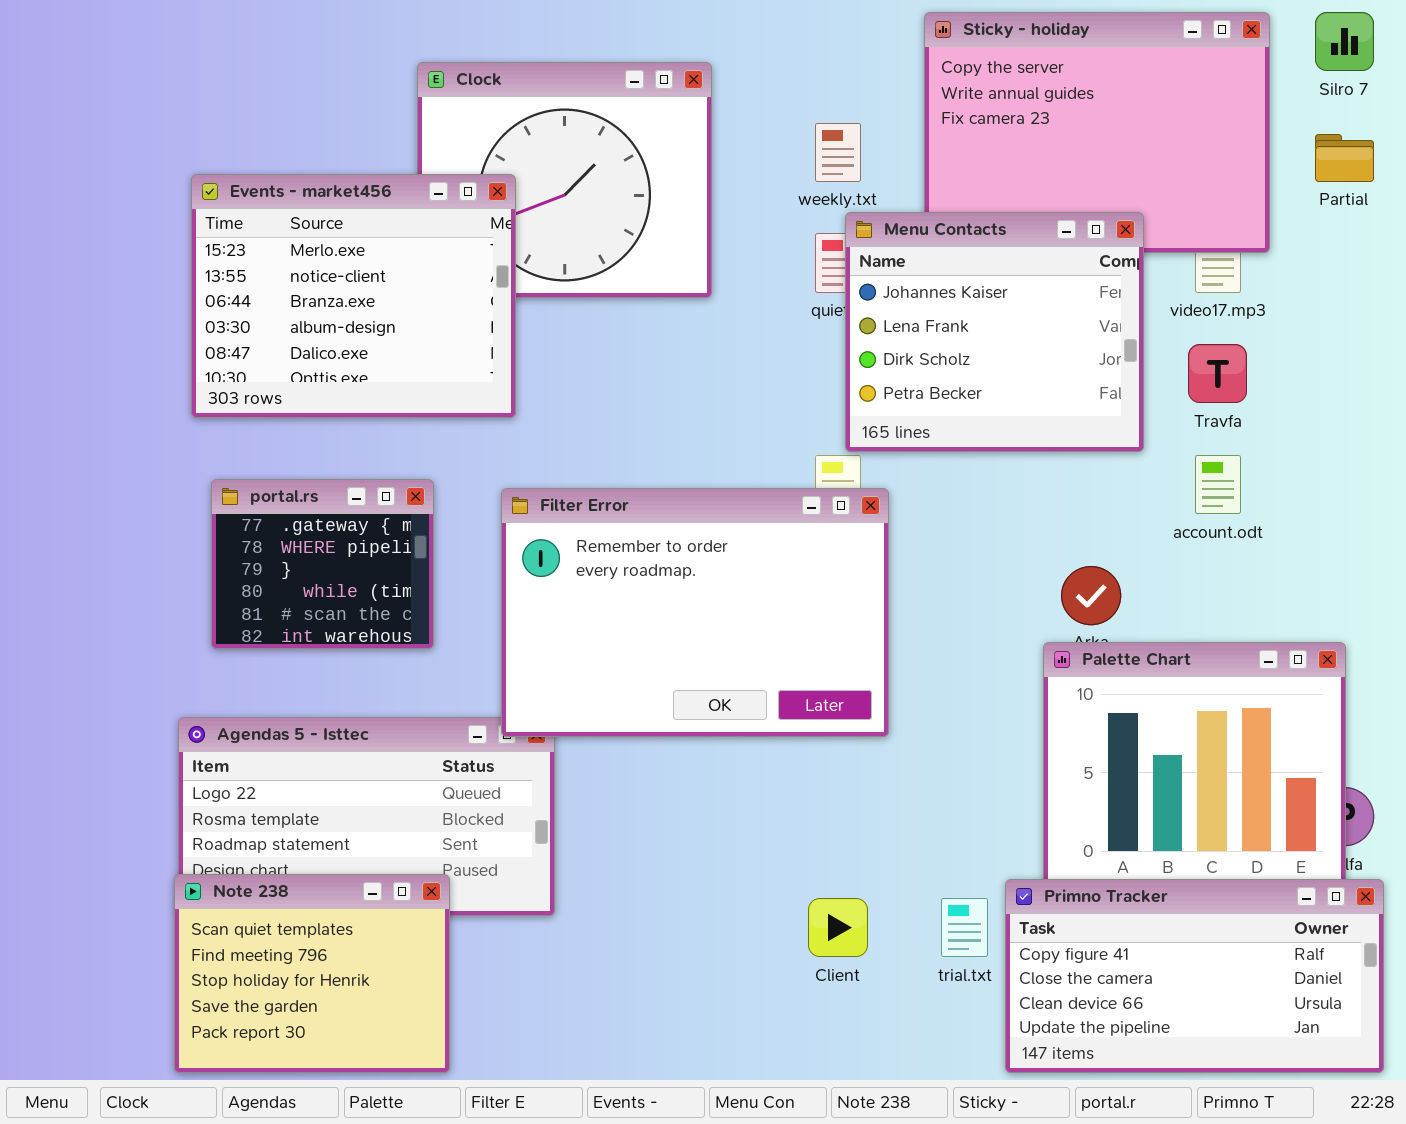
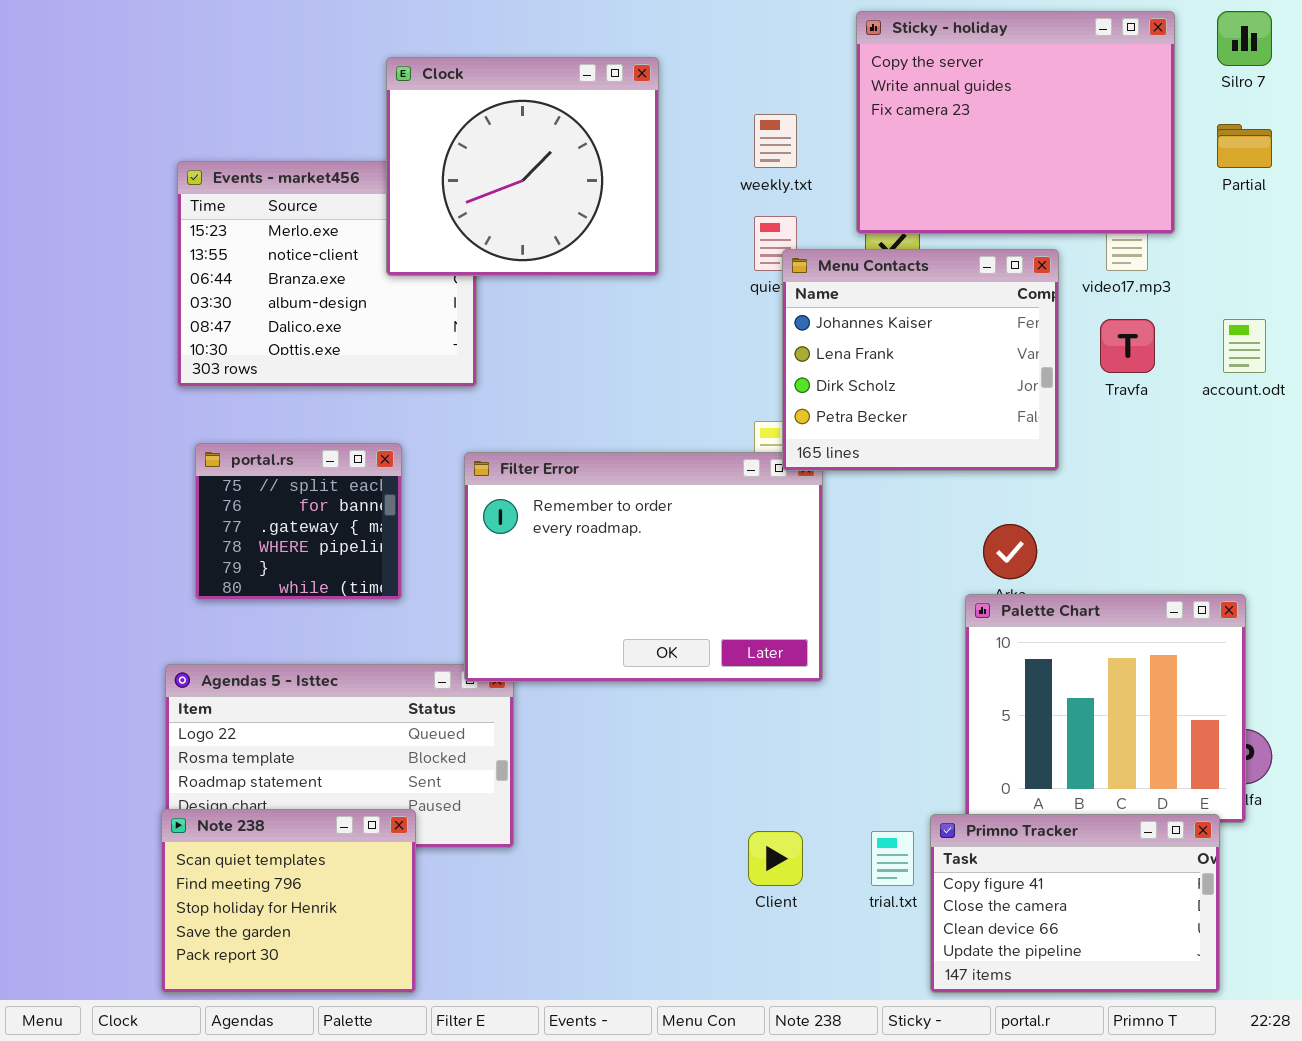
Clock: [417,62,712,298] -> [386,57,659,276], raised
Menu Contacts: [845,212,1144,452] -> [782,249,1059,471], moved
account.odt: [1195,455,1241,514] -> [1223,319,1266,373], moved
portal.rs: [211,479,434,649] -> [195,443,402,600], scrolled up 2 rows
Primno Tracker: [1005,879,1384,1073] -> [930,814,1220,993], resized

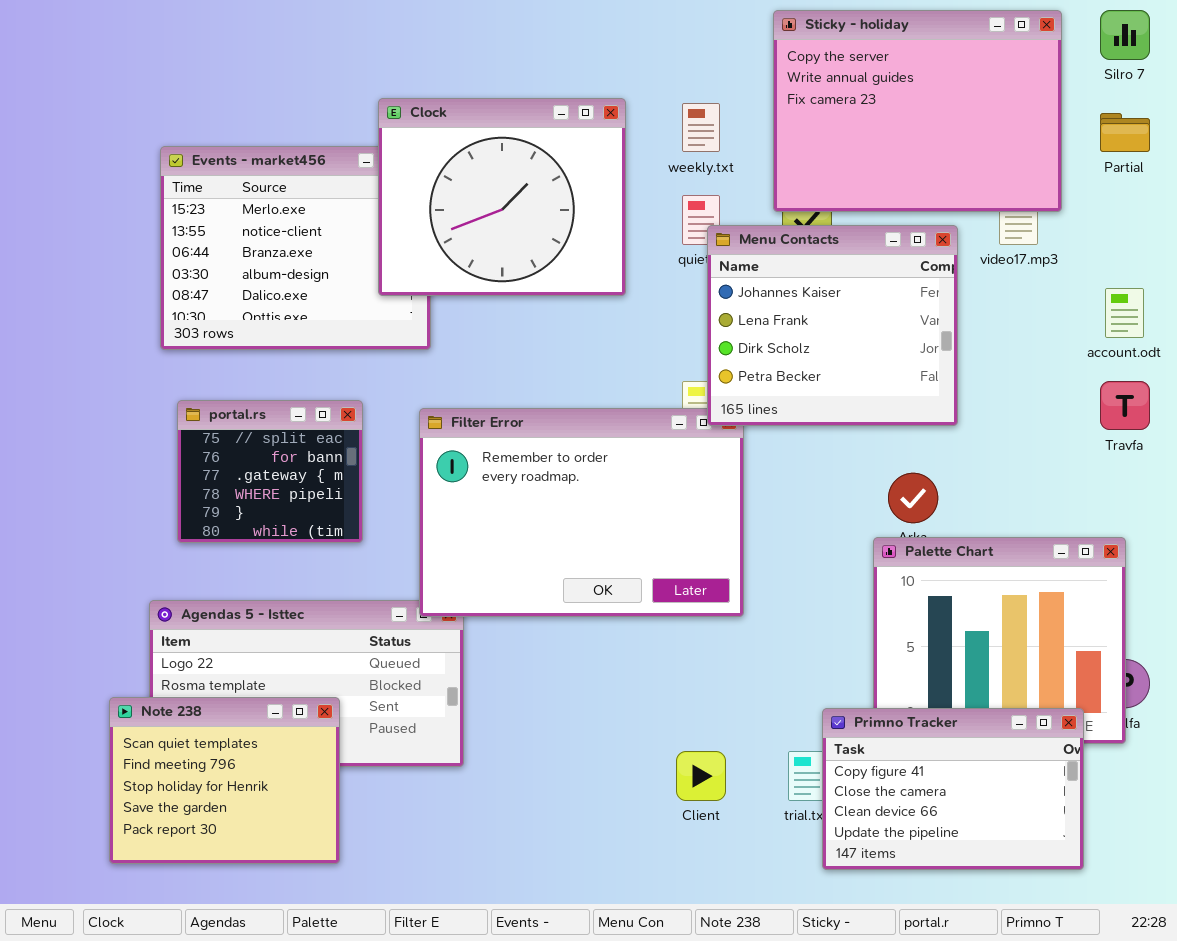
Clock: [386,57,659,276] -> [378,98,626,296], moved
Travfa: [1100,319,1155,373] -> [1100,381,1150,430], moved
Note 238: [161,809,416,993] -> [109,697,340,864], moved
Primno Tracker: [930,814,1220,993] -> [822,708,1084,870], moved

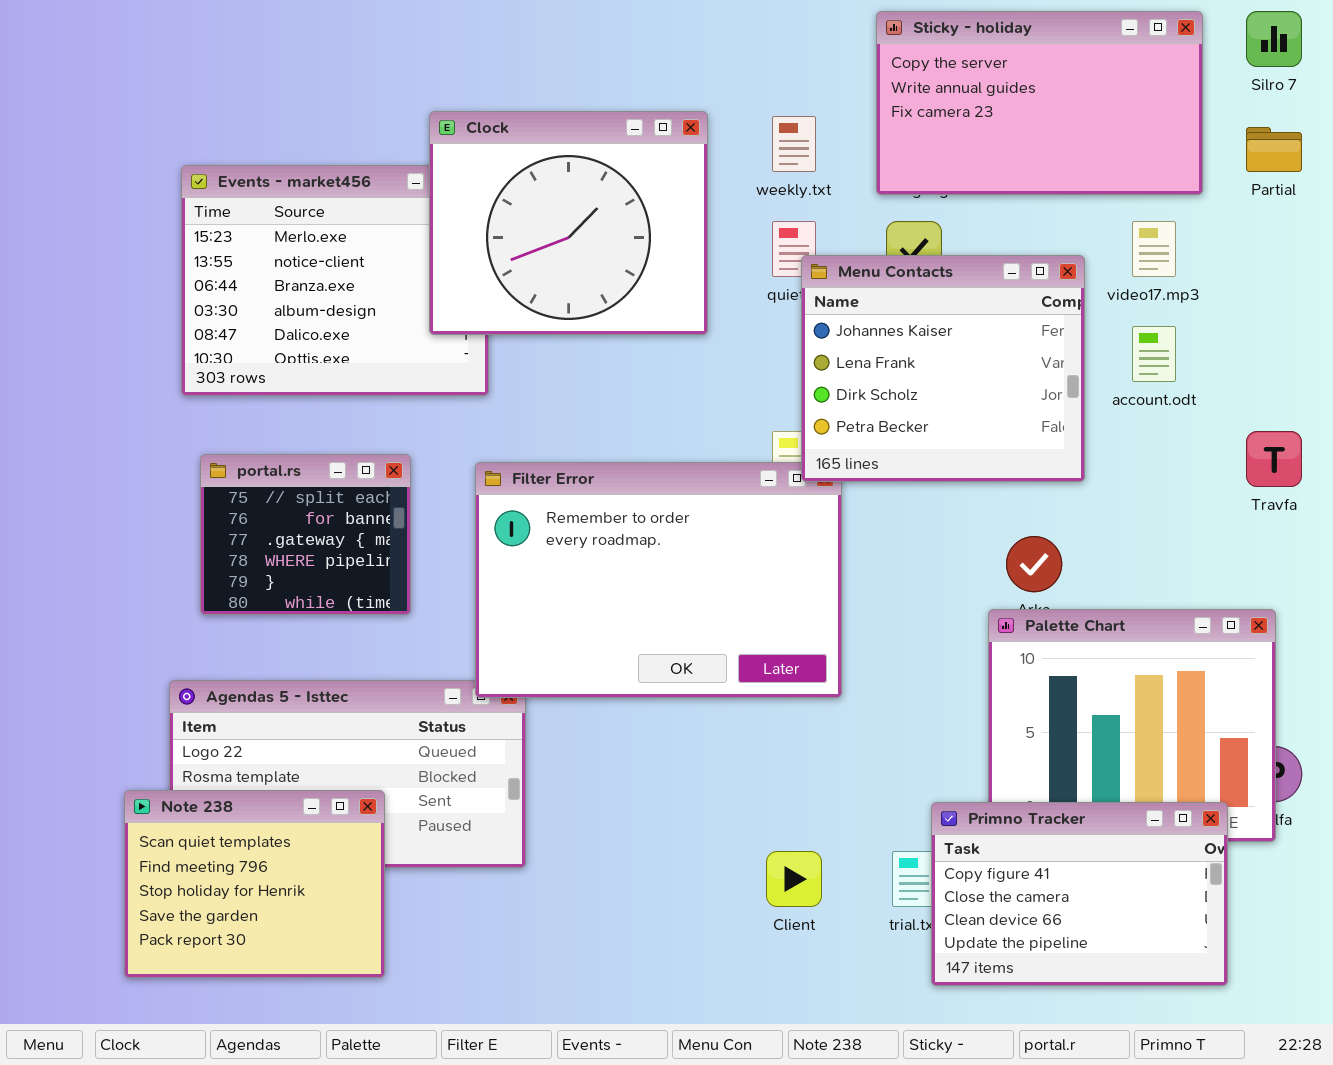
Sticky - holiday: [773,10,1062,212] -> [876,11,1203,195], resized
account.odt: [1105,288,1144,338] -> [1132,326,1176,382], moved

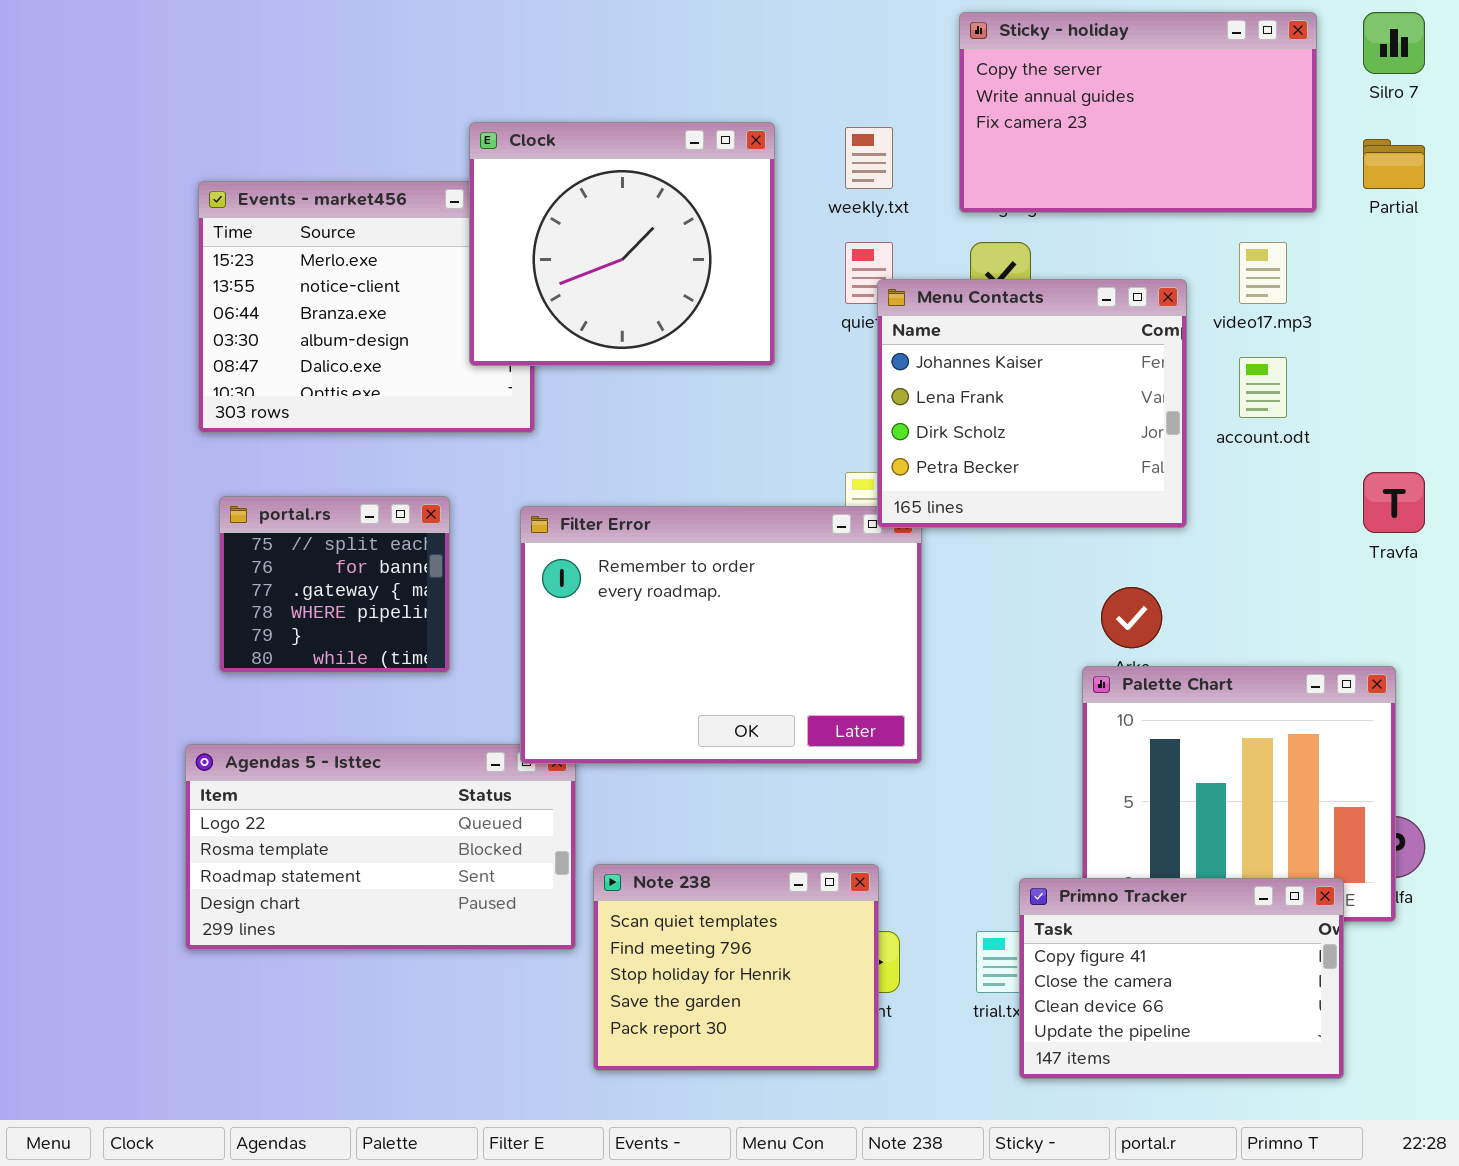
Note 238: [124,790,385,978] -> [593,864,879,1071], moved

